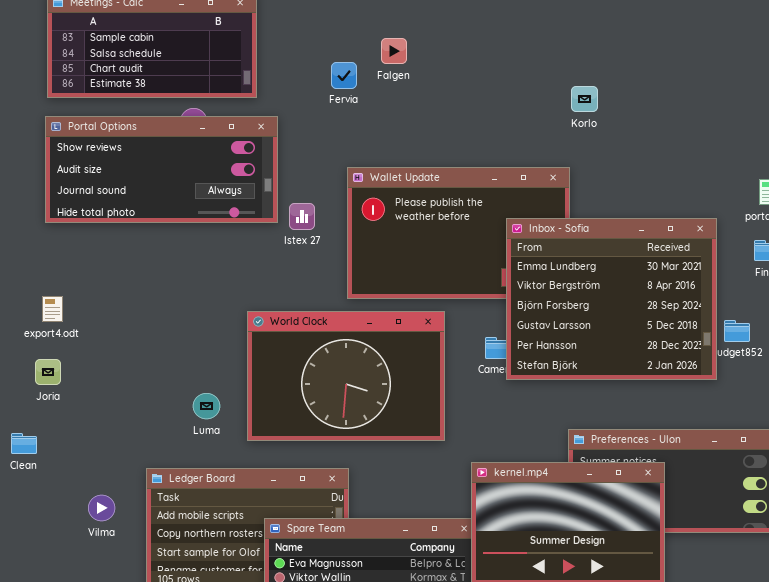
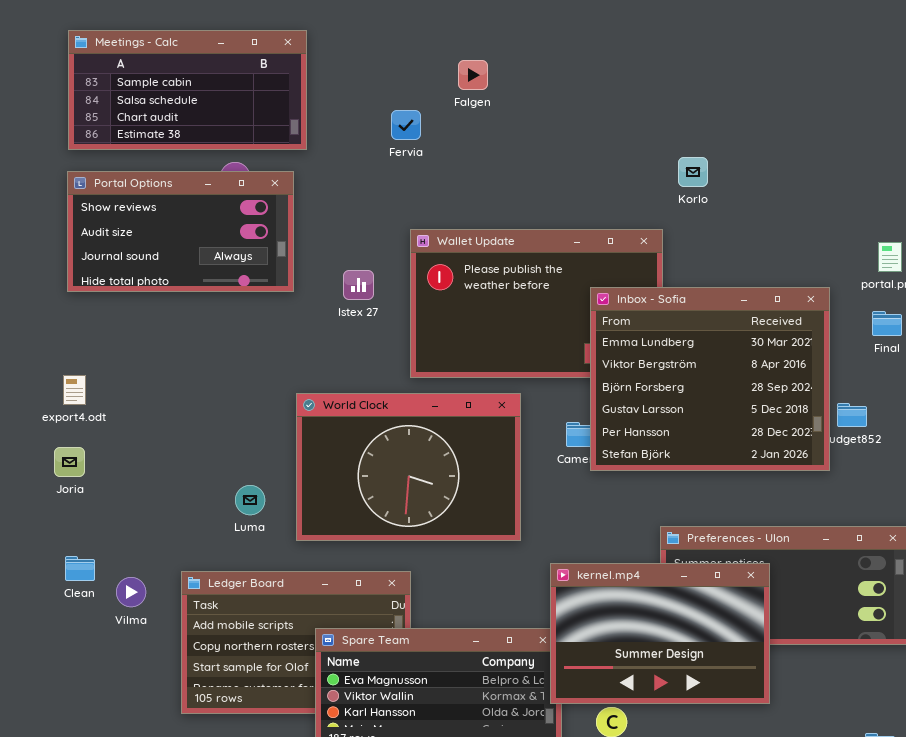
Falgen: [381,38,407,64] -> [458,60,488,90], moved
Korlo: [571,86,598,112] -> [678,157,708,187], moved
Portal Options: [45,116,278,223] -> [67,171,294,292], resized
Clean: [11,433,37,454] -> [65,556,95,581], moved
Vilma: [88,495,115,521] -> [116,577,146,607], moved

